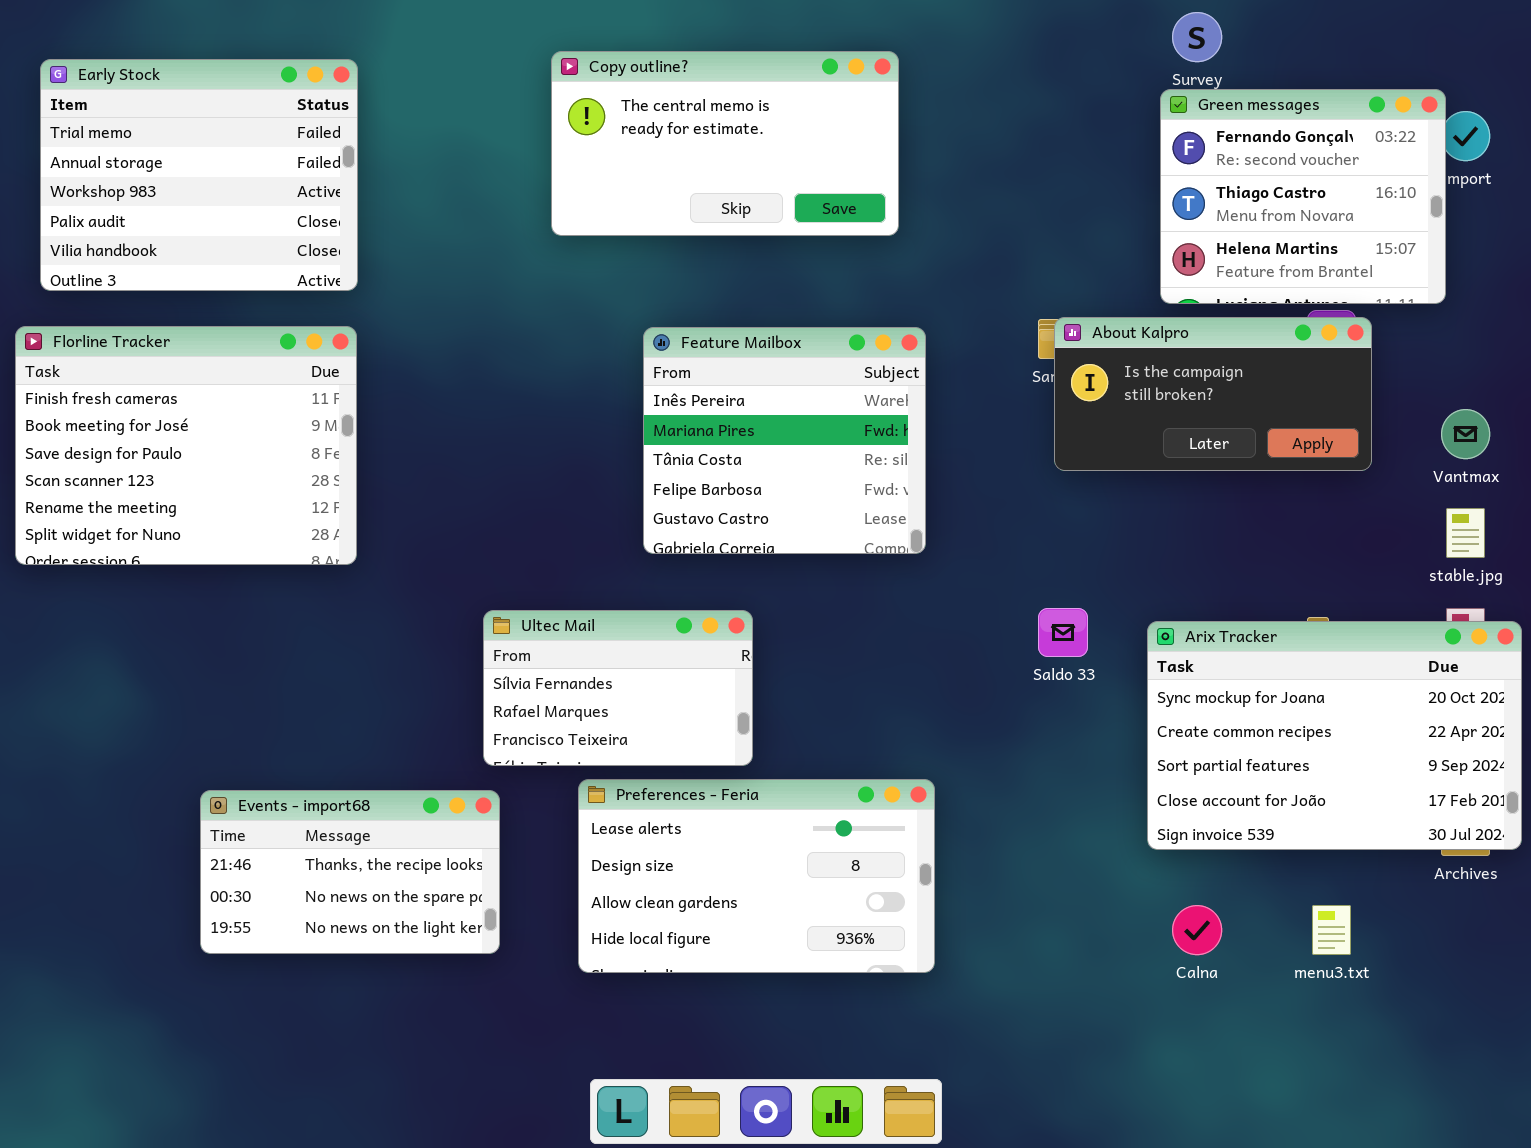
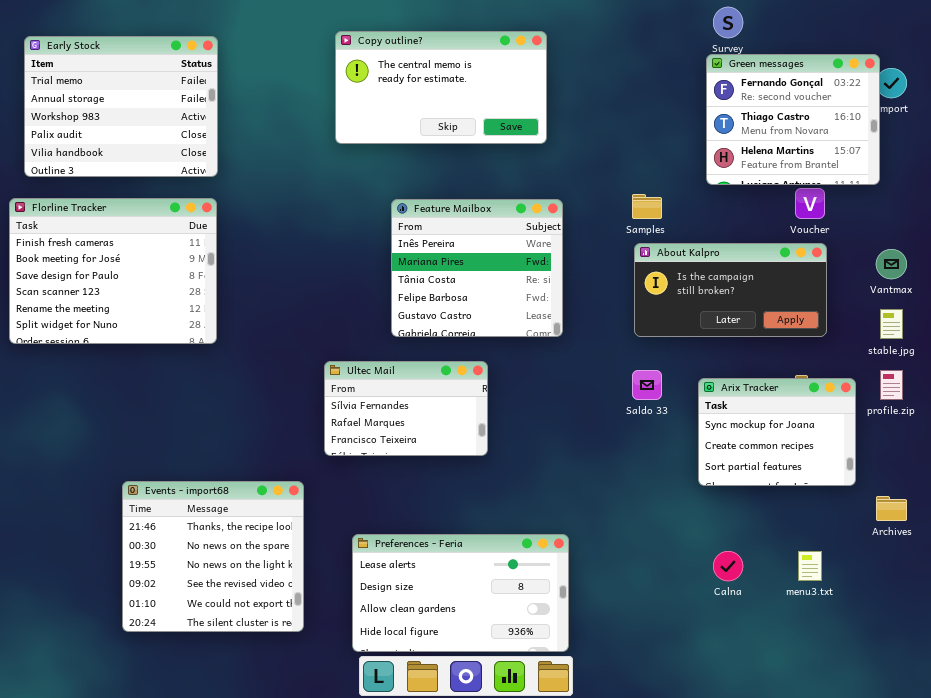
About Kalpro: [1054,317,1372,471] -> [634,243,827,337], moved
Ultec Mail: [483,610,753,766] -> [324,361,488,456], moved
Arix Tracker: [1147,621,1522,850] -> [698,378,856,486], resized
Preferences - Feria: [578,779,935,973] -> [352,534,569,652], moved
Events - import68: [200,790,500,954] -> [122,481,304,632], resized

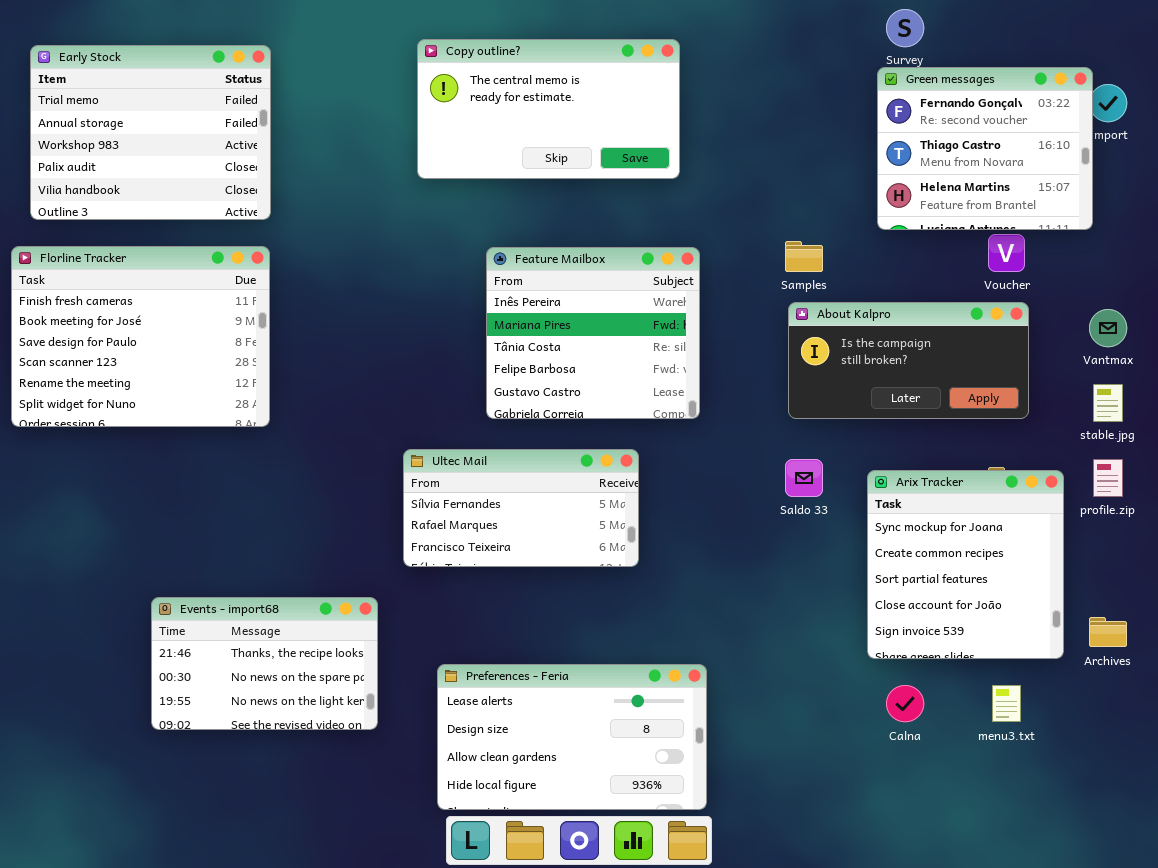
Ultec Mail: [324,361,488,456] -> [403,449,639,567], resized
Arix Tracker: [698,378,856,486] -> [867,470,1064,659], resized
Events - import68: [122,481,304,632] -> [151,597,378,730], resized

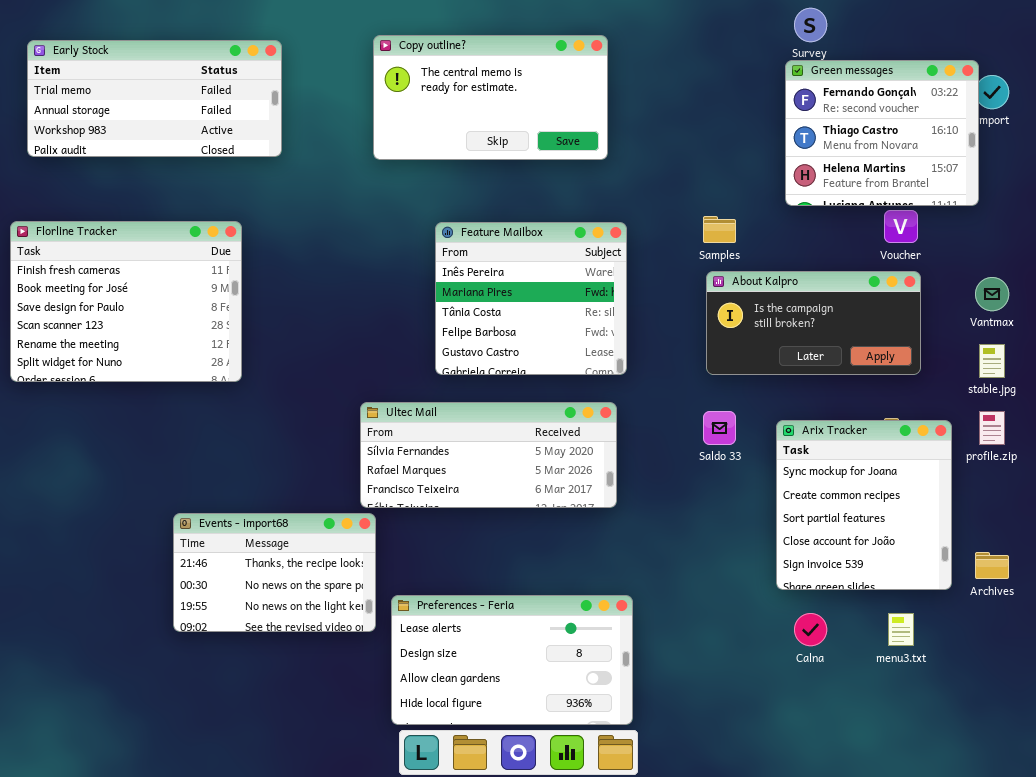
Early Stock: [30,45,271,220] -> [27,40,282,157], resized
Ultec Mail: [403,449,639,567] -> [360,402,617,508], resized
Events - import68: [151,597,378,730] -> [173,513,376,632], moved

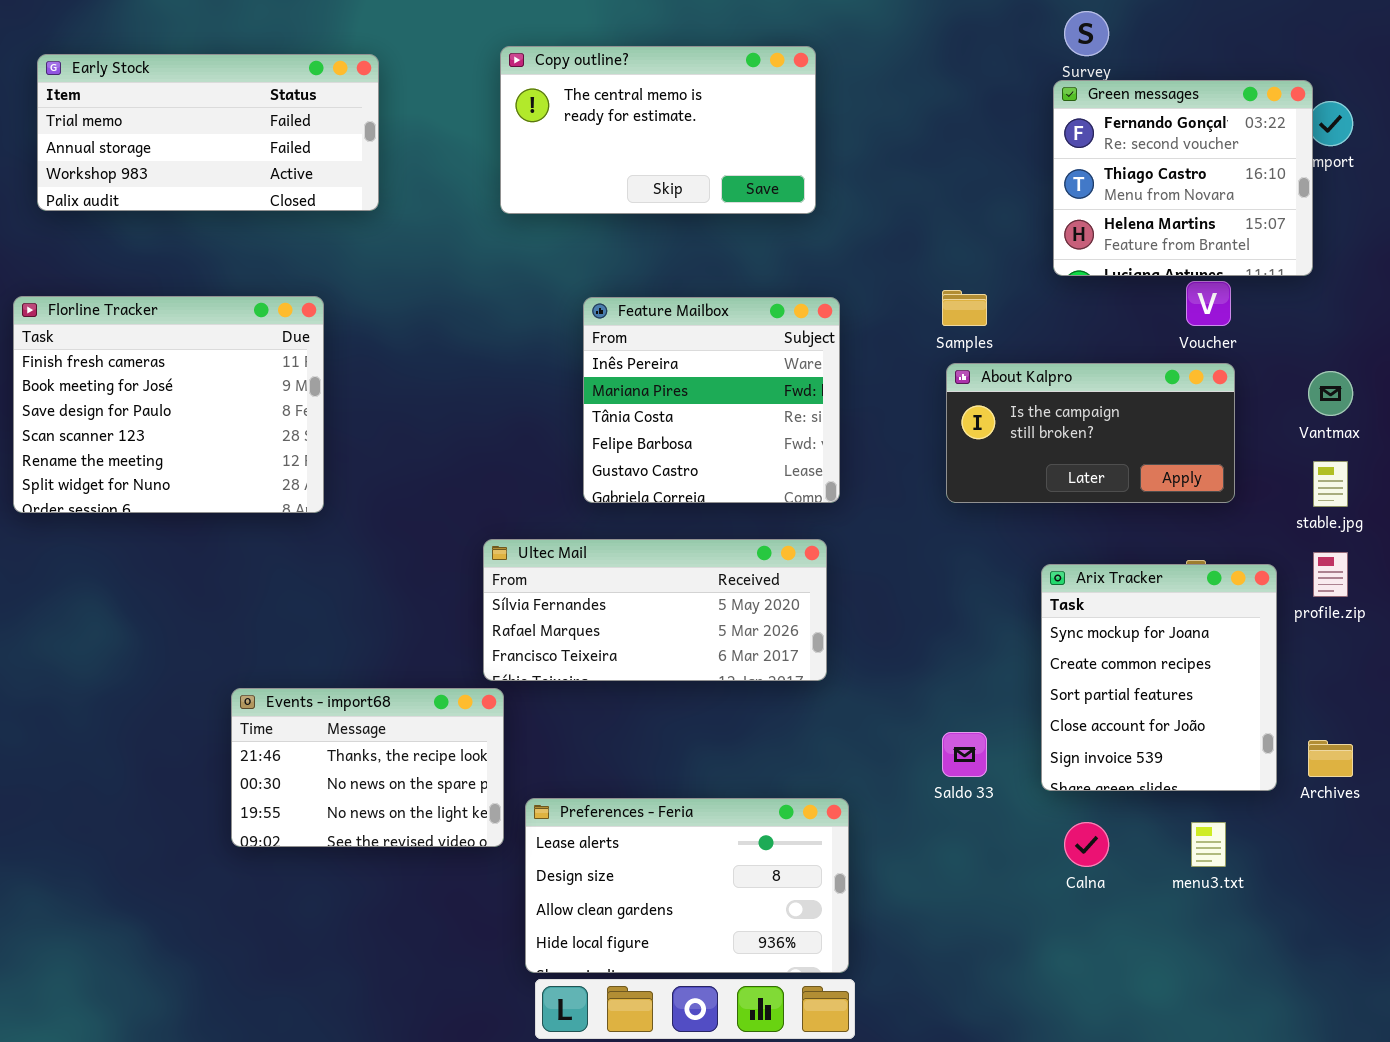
Saldo 33: [703,411,736,445] -> [942,732,987,777], moved

